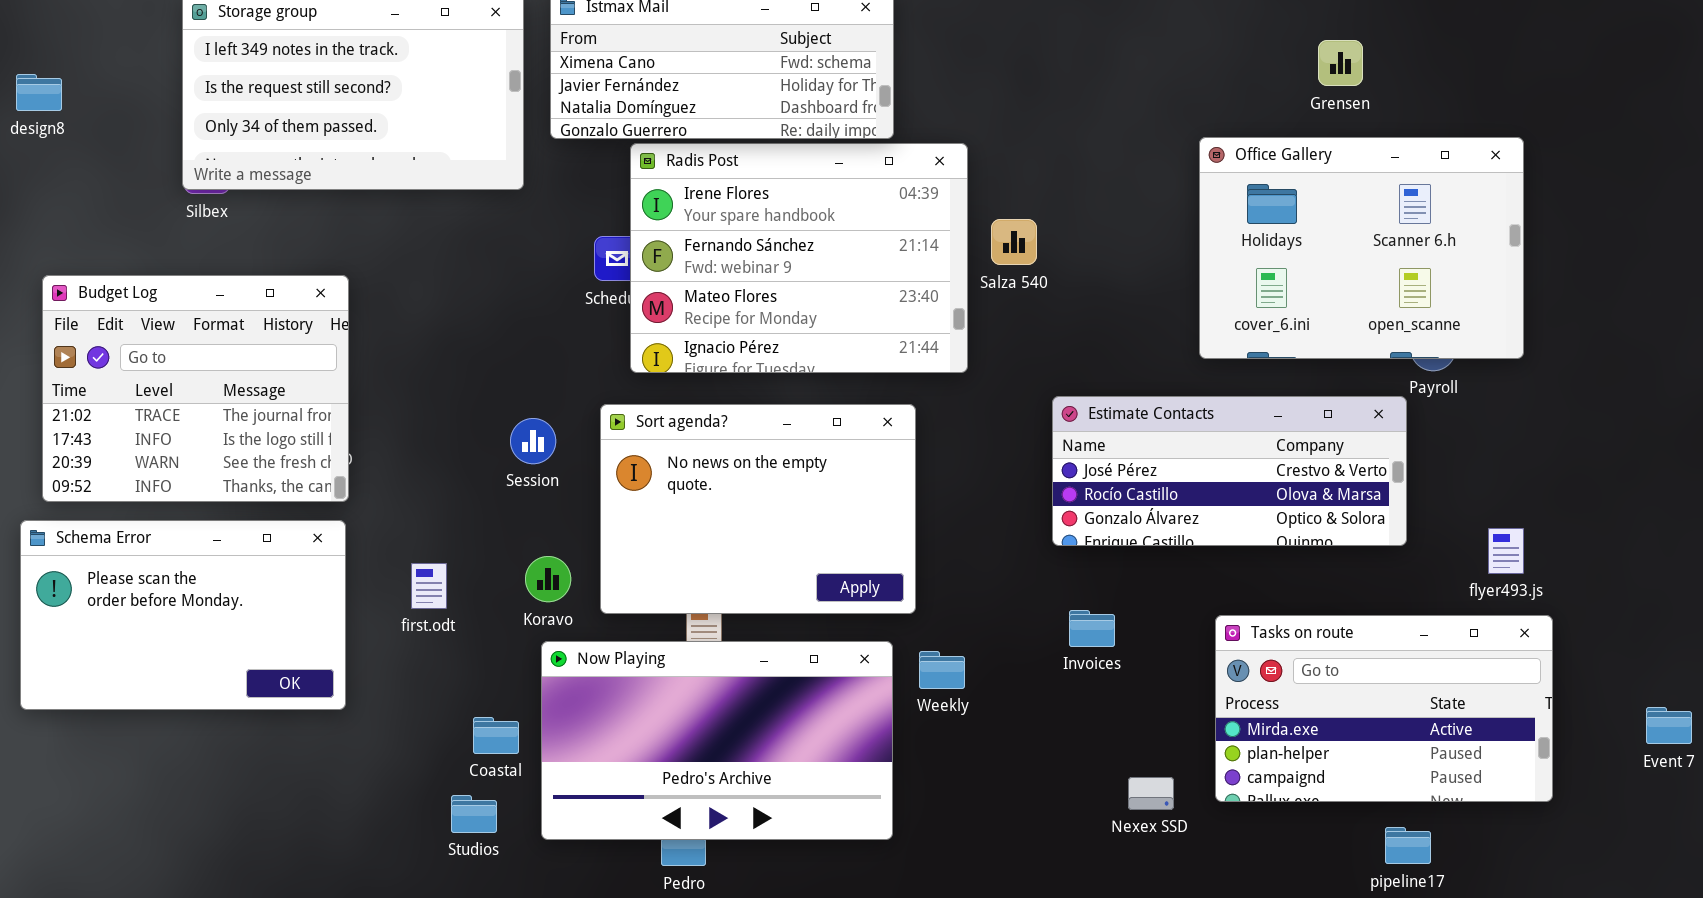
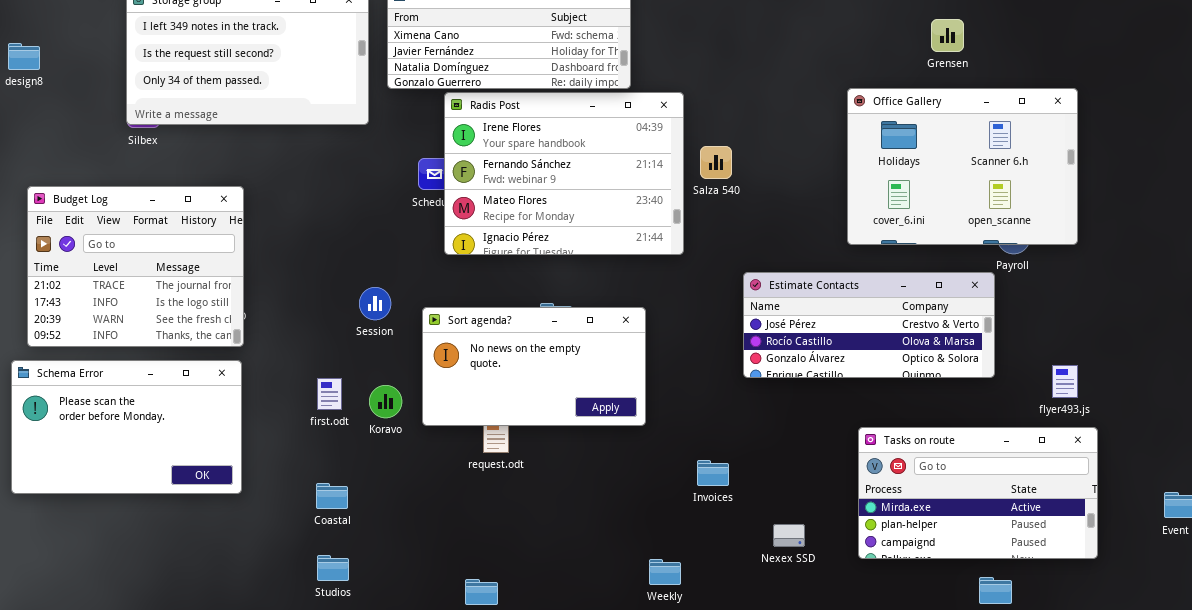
Sort agenda?: [600,404,916,614] -> [422,307,646,426], resized
first.odt: [411,563,447,609] -> [317,378,342,410], moved
Invoices: [1069,610,1115,647] -> [697,460,729,486], moved
Now Playing: [541,641,893,840] -> none, closed
Weekly: [919,651,965,689] -> [649,559,681,585], moved
Coastal: [473,717,519,754] -> [316,483,348,509], moved
Nexex SSD: [1128,777,1174,810] -> [773,524,805,547], moved

